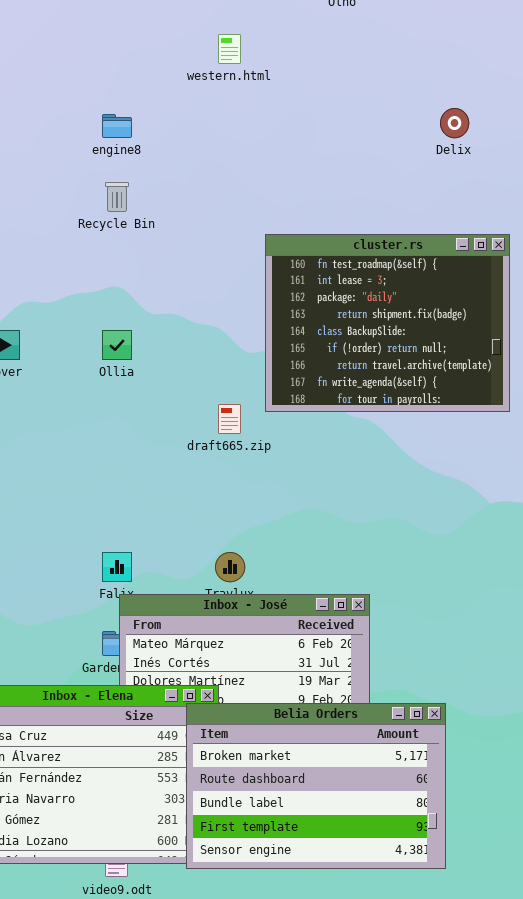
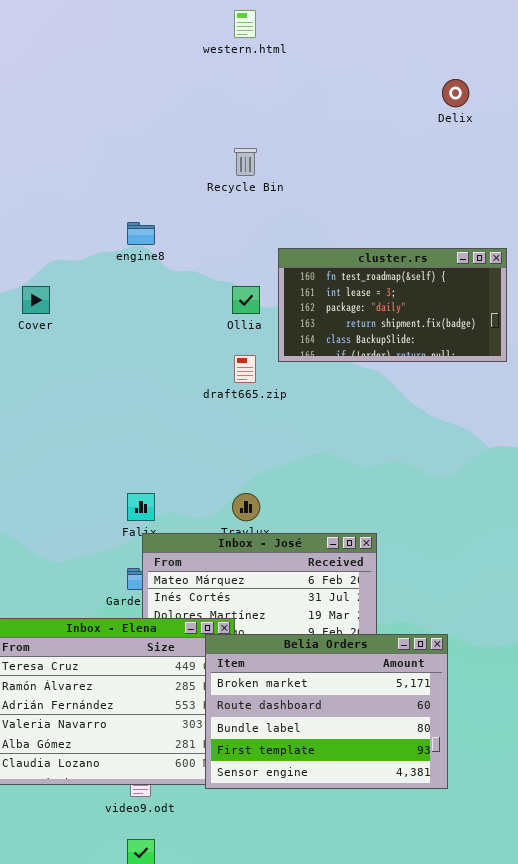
engine8: [102,114,132,138] -> [127,222,155,245], moved
Recycle Bin: [105,182,129,212] -> [234,148,257,176], moved
cluster.rs: [265,234,510,412] -> [278,248,507,362], resized
Ollia: [102,330,132,360] -> [232,286,260,314], moved

